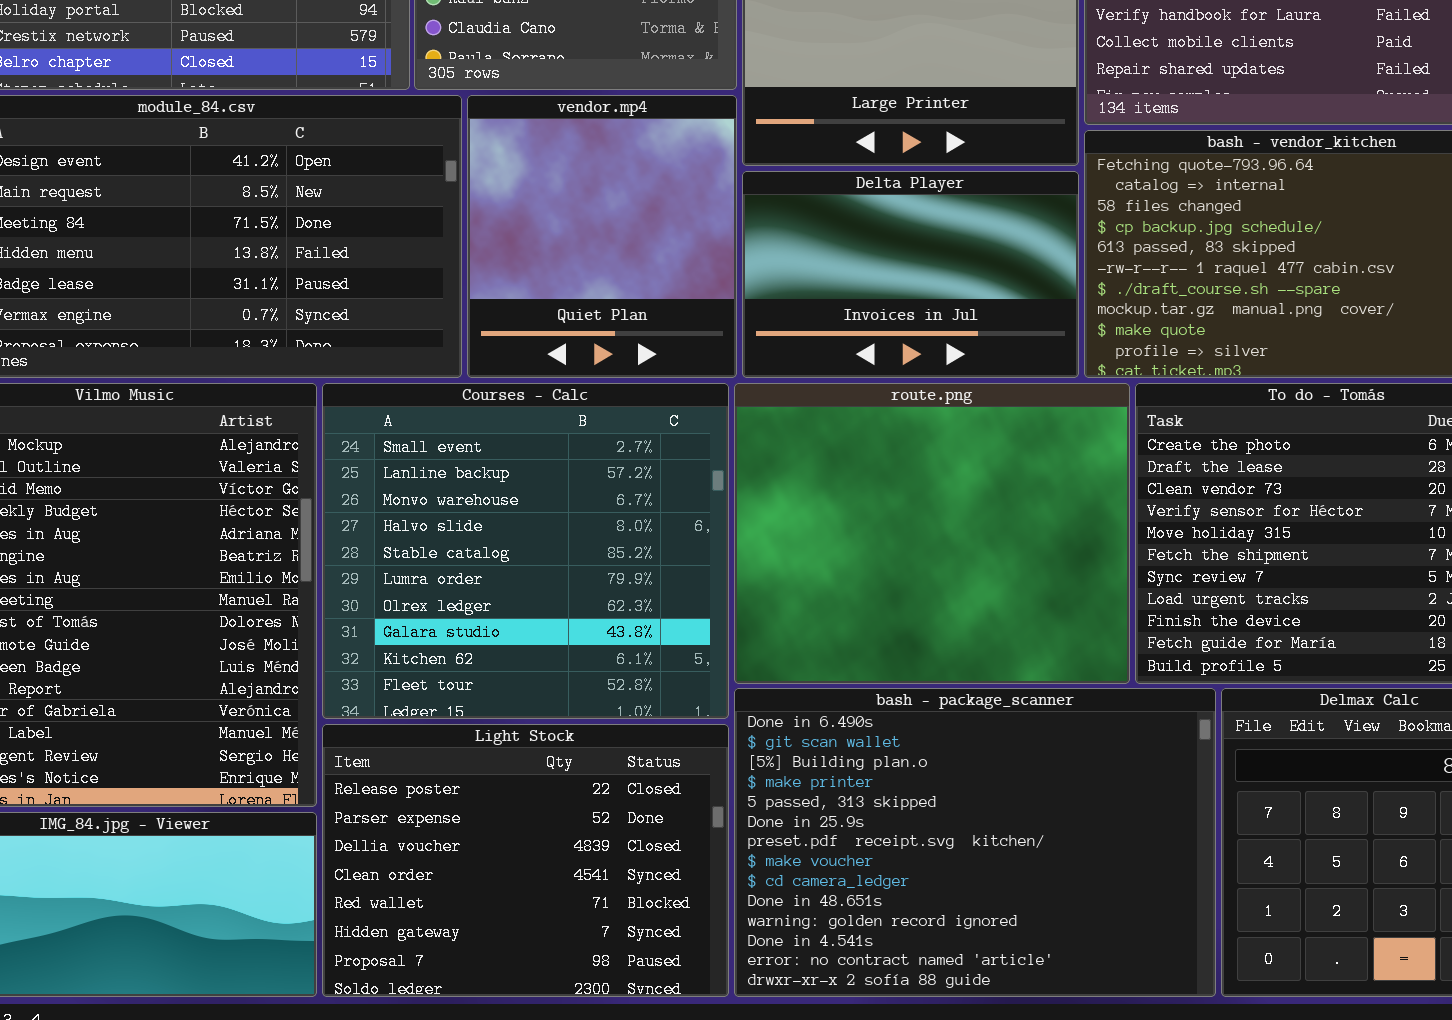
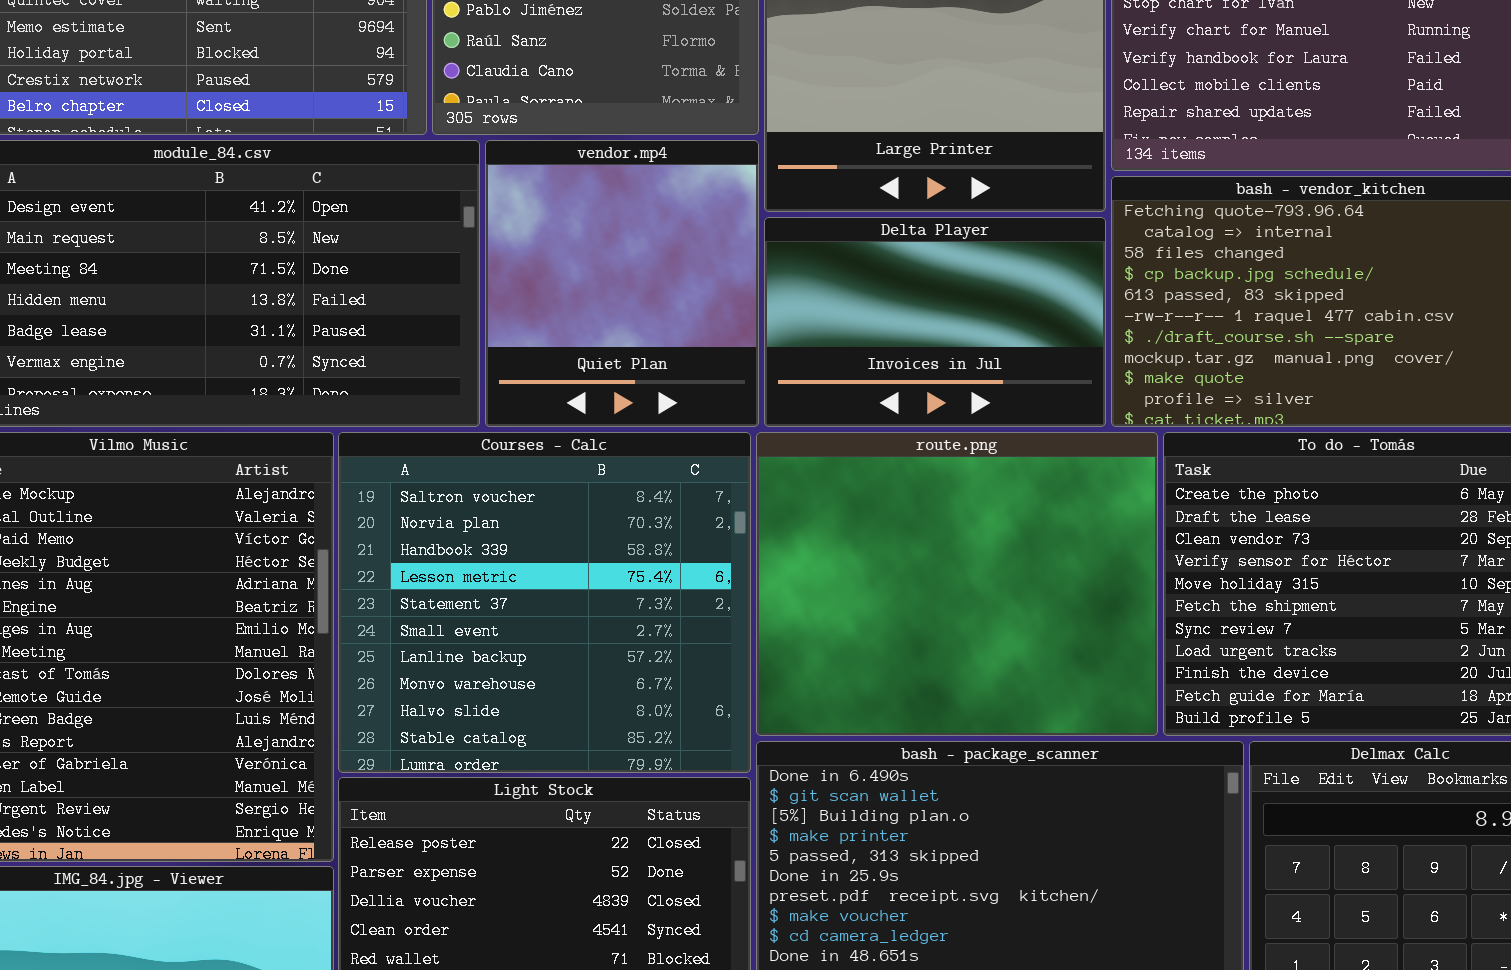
Courses - Calc: [322,383,729,719] -> [338,432,751,773], scrolled up 5 rows

